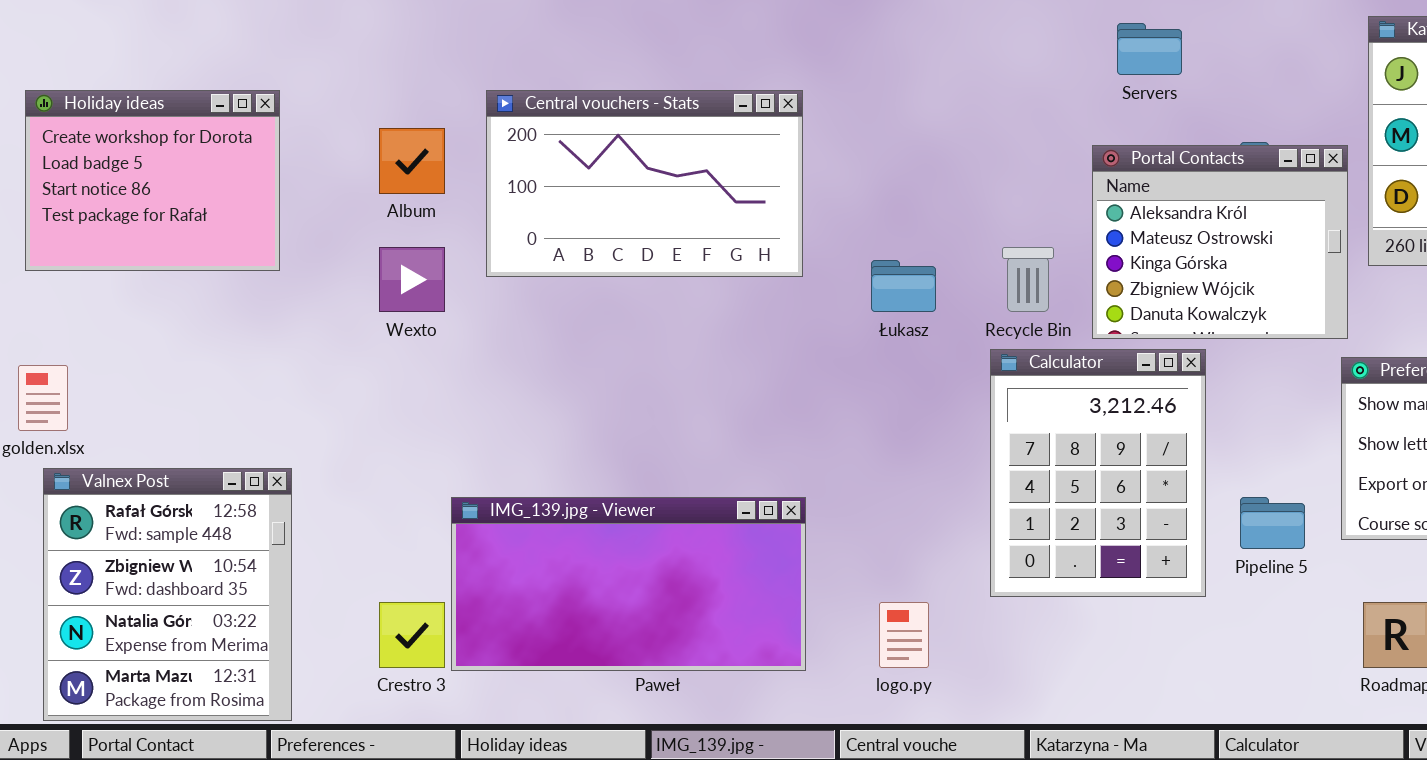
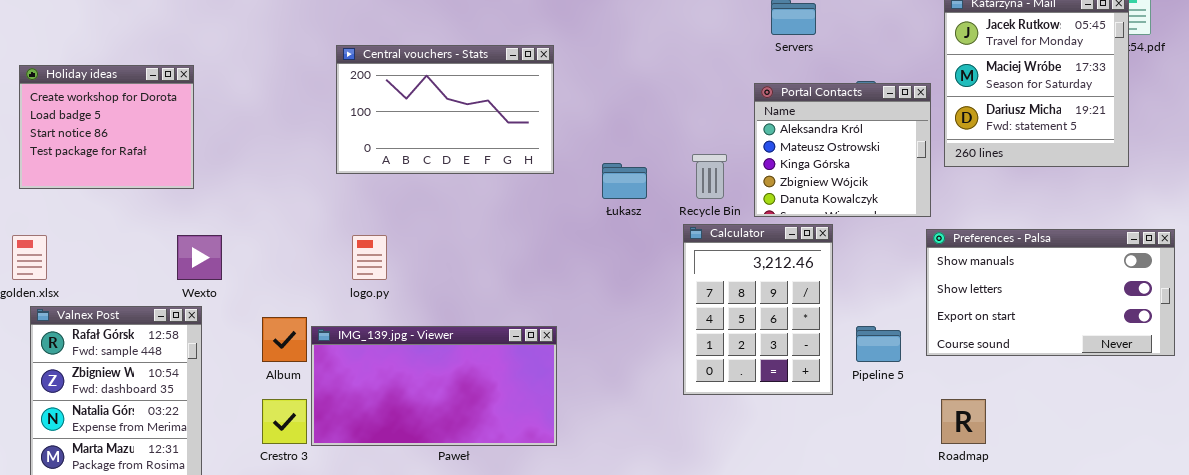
Holiday ideas: [25,90,280,271] -> [19,65,194,189], moved
Album: [379,128,445,194] -> [262,317,307,362], moved
Wexto: [379,247,445,312] -> [177,235,222,280], moved
logo.py: [879,602,929,668] -> [352,235,387,280], moved

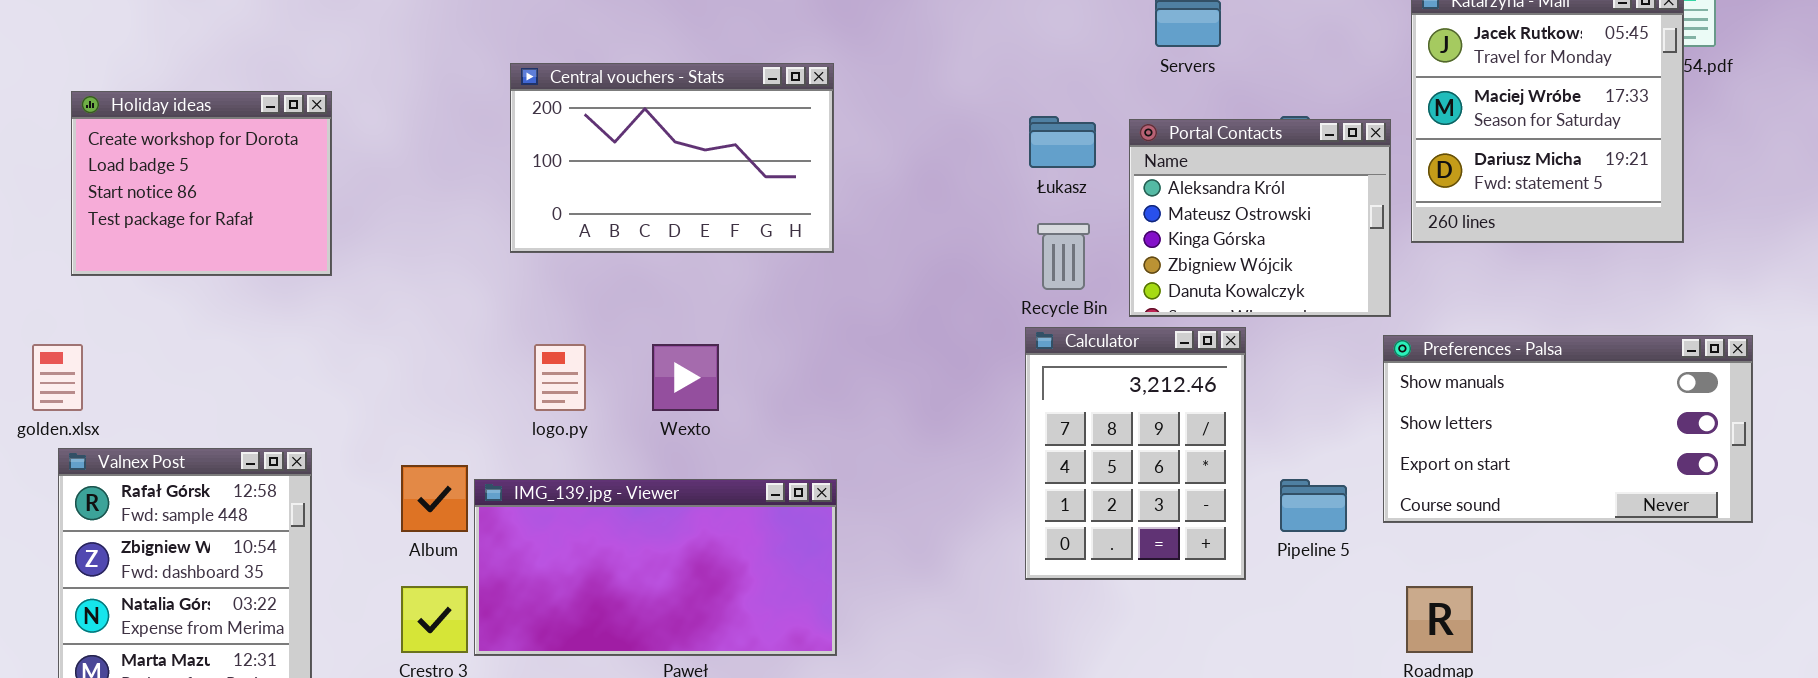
Holiday ideas: [19,65,194,189] -> [71,91,332,276], moved
Łukasz: [602,163,647,199] -> [1029,116,1096,168], moved
Wexto: [177,235,222,280] -> [652,344,719,411], moved

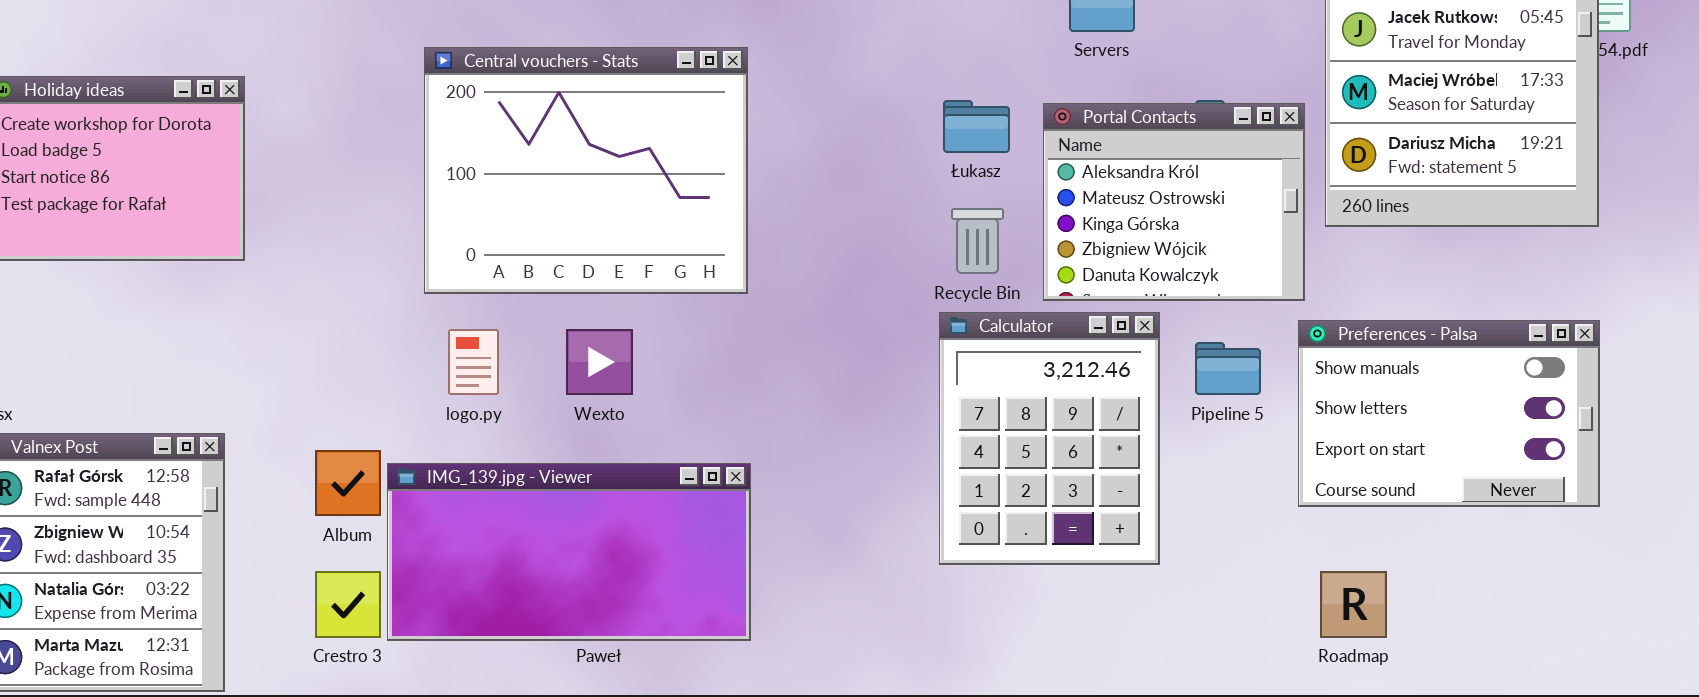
Central vouchers - Stats: [510,63,834,253] -> [424,47,748,294], resized
Preferences - Palsa: [1383,335,1753,523] -> [1298,320,1600,507], resized
Pipeline 5: [1280,479,1347,532] -> [1195,342,1261,395], moved

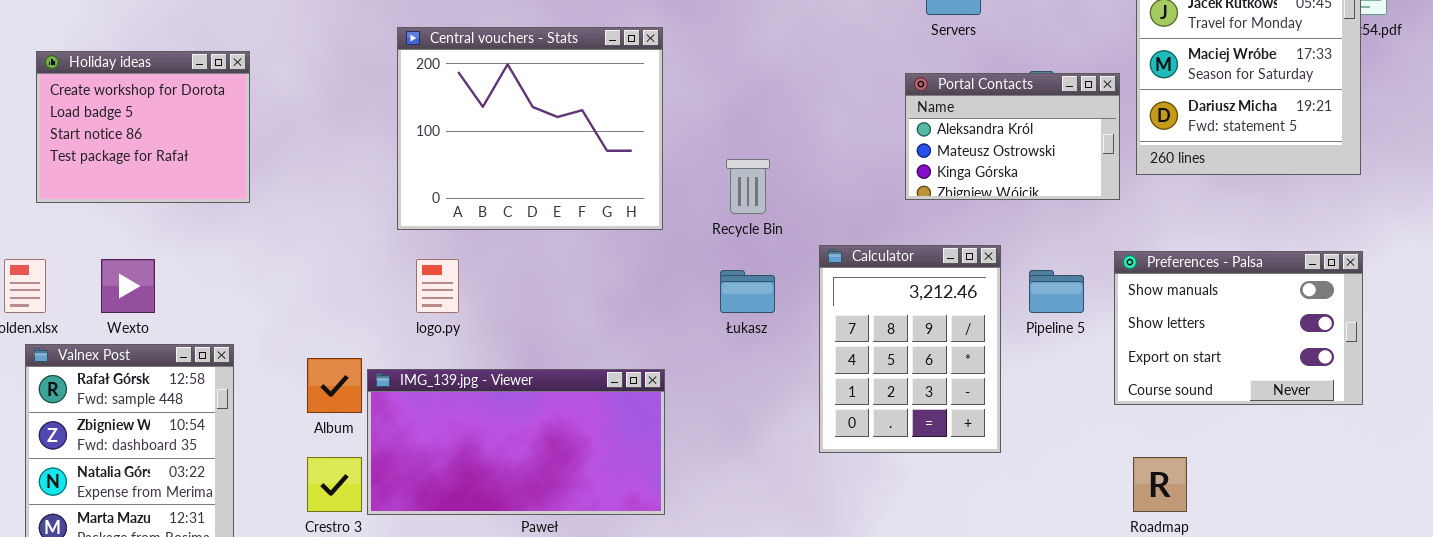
Łukasz: [943,100,1010,153] -> [720,270,775,313], moved
Portal Contacts: [1043,103,1305,301] -> [905,73,1120,200], resized
Recycle Bin: [951,208,1004,274] -> [726,159,770,214], moved
Wexto: [566,329,633,395] -> [101,259,155,313], moved

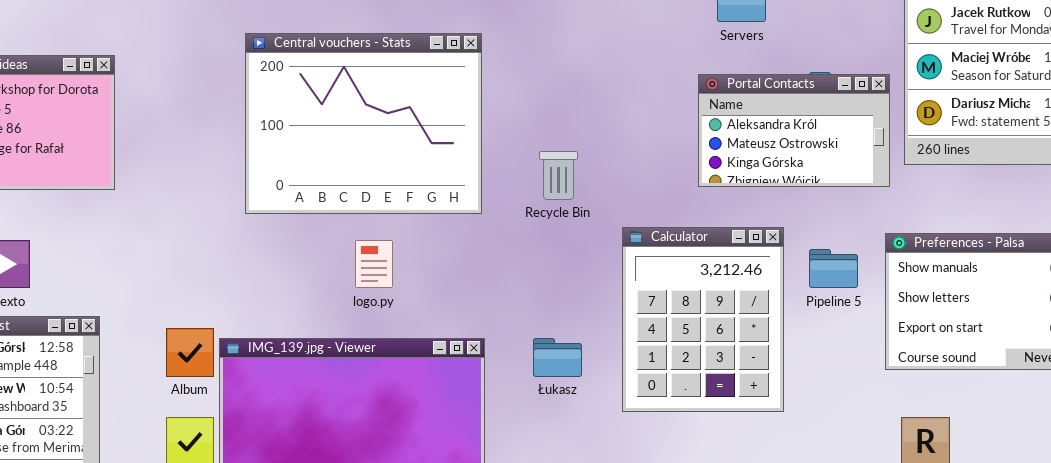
logo.py: [416,259,459,313] -> [355,240,393,288], moved
Łukasz: [720,270,775,313] -> [533,338,582,377], moved

